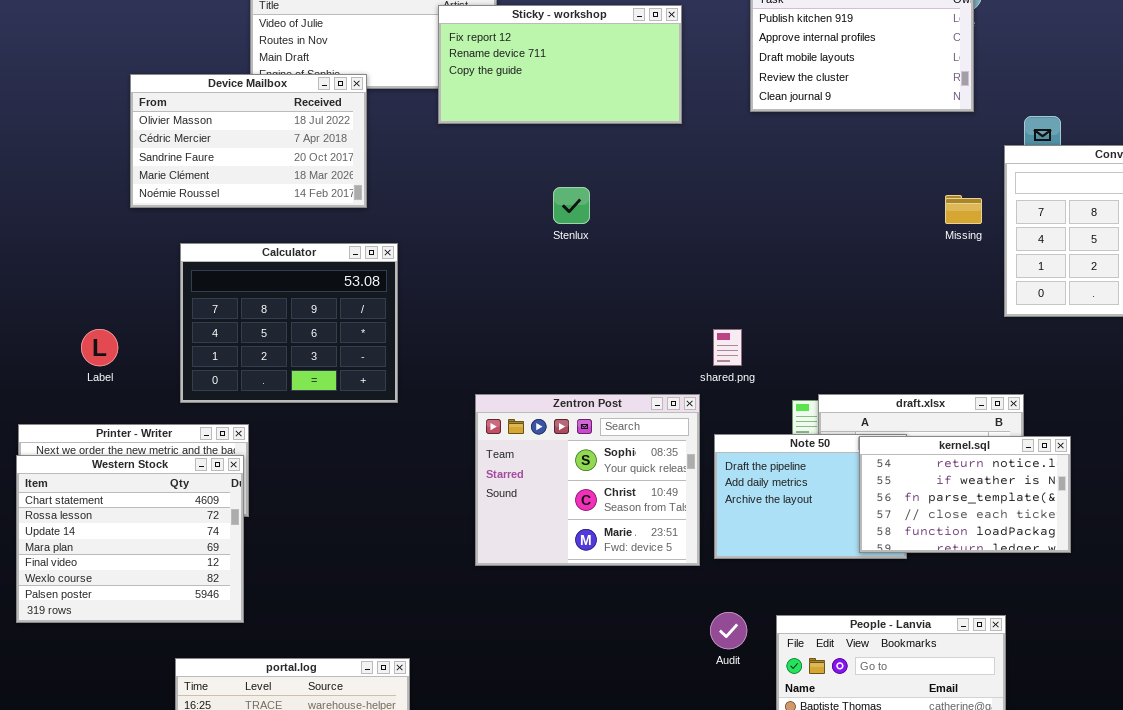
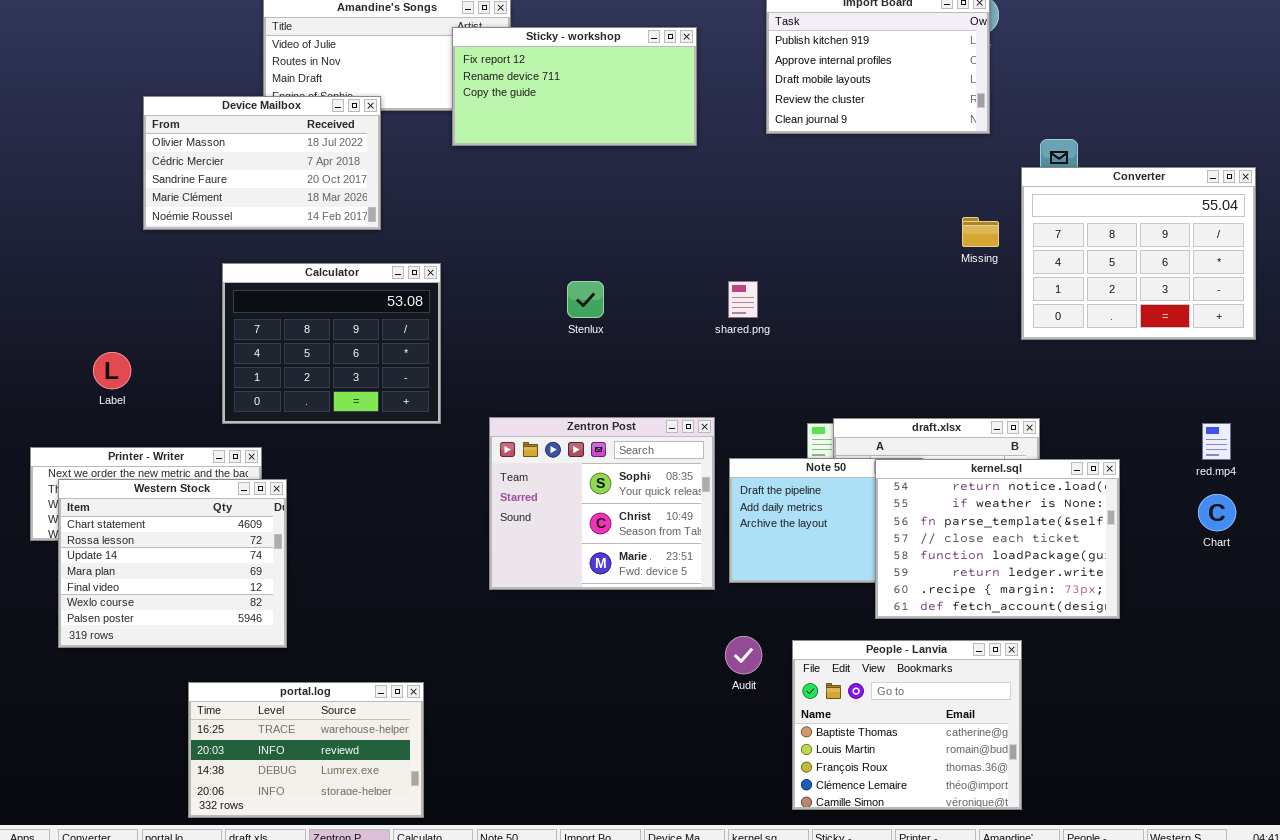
Stenlux: [553,187,590,224] -> [567,281,604,318], moved
Calculator: [180,243,398,403] -> [222,263,441,424], moved
shared.png: [713,329,742,366] -> [728,281,758,318], moved
kernel.sql: [859,436,1071,553] -> [875,459,1120,619], resized
Western Stock: [16,455,244,623] -> [58,479,287,648], moved

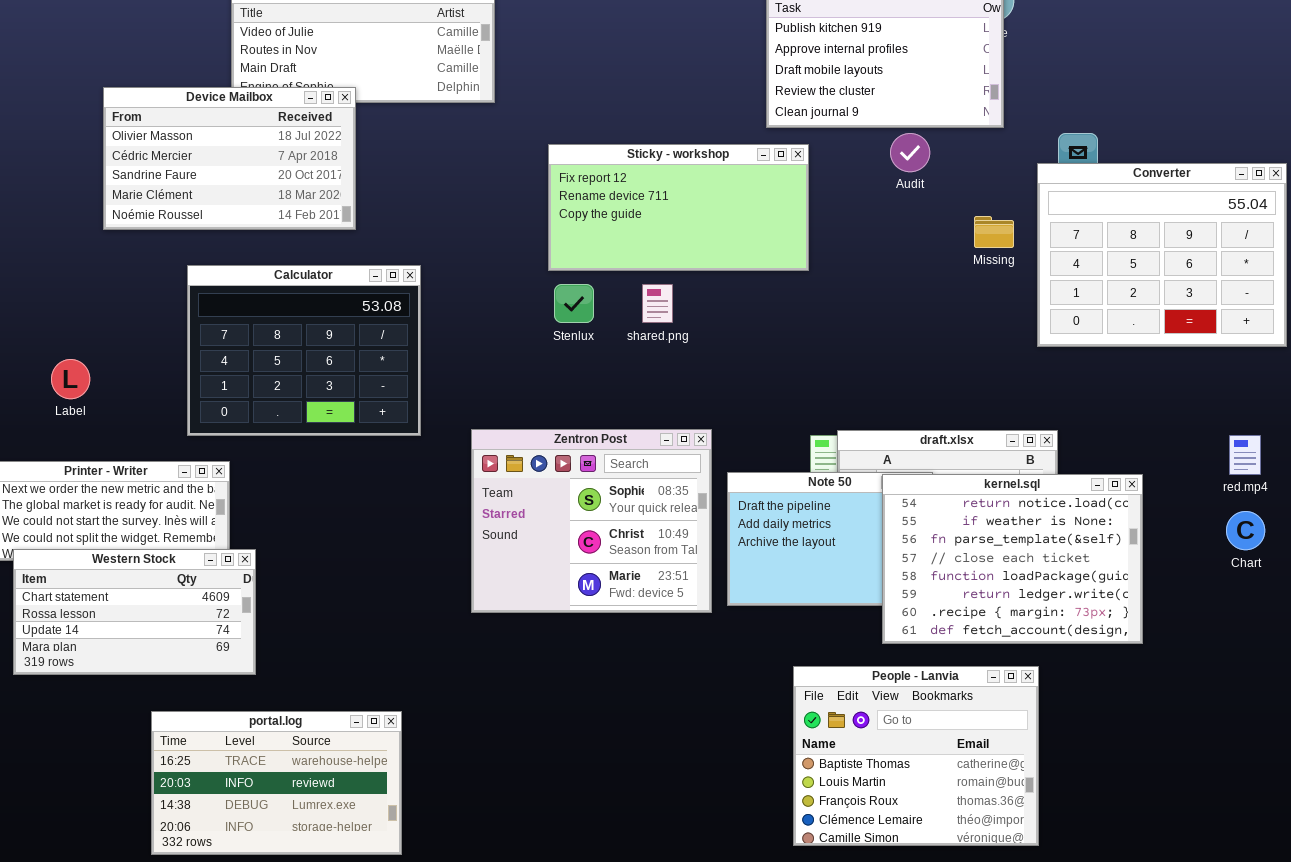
Sticky - workshop: [452,27,697,146] -> [548,144,809,271], moved
shared.png: [728,281,758,318] -> [642,284,673,323], moved
Western Stock: [58,479,287,648] -> [13,549,256,675], resized
Audit: [725,636,762,674] -> [890,133,930,172], moved

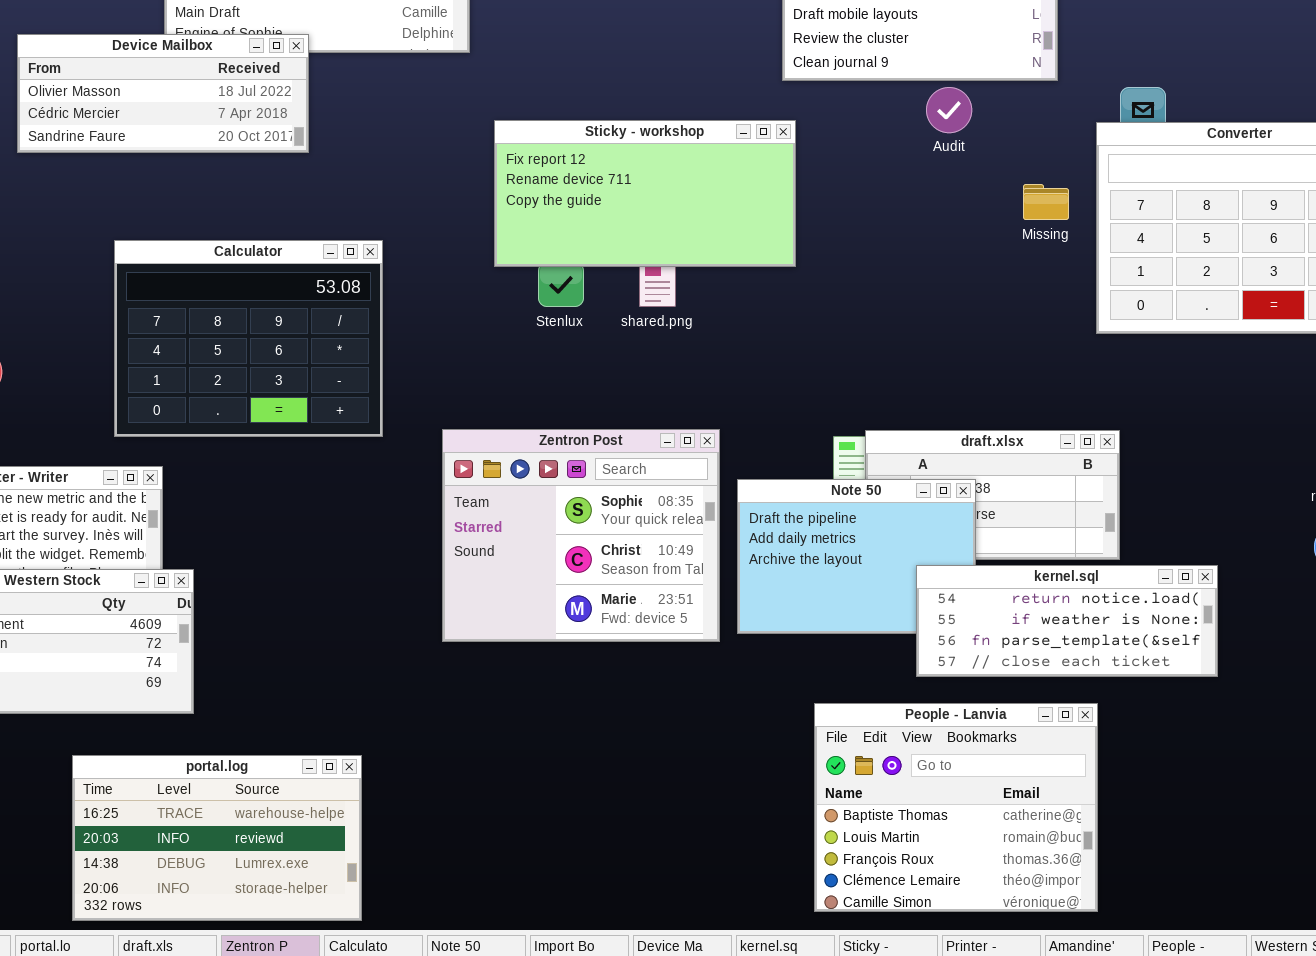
Device Mailbox: [103,87,356,230] -> [17,34,309,153], resized
Sticky - workshop: [548,144,809,271] -> [494,120,796,267], moved
kernel.sql: [882,474,1143,644] -> [916,565,1218,677], resized

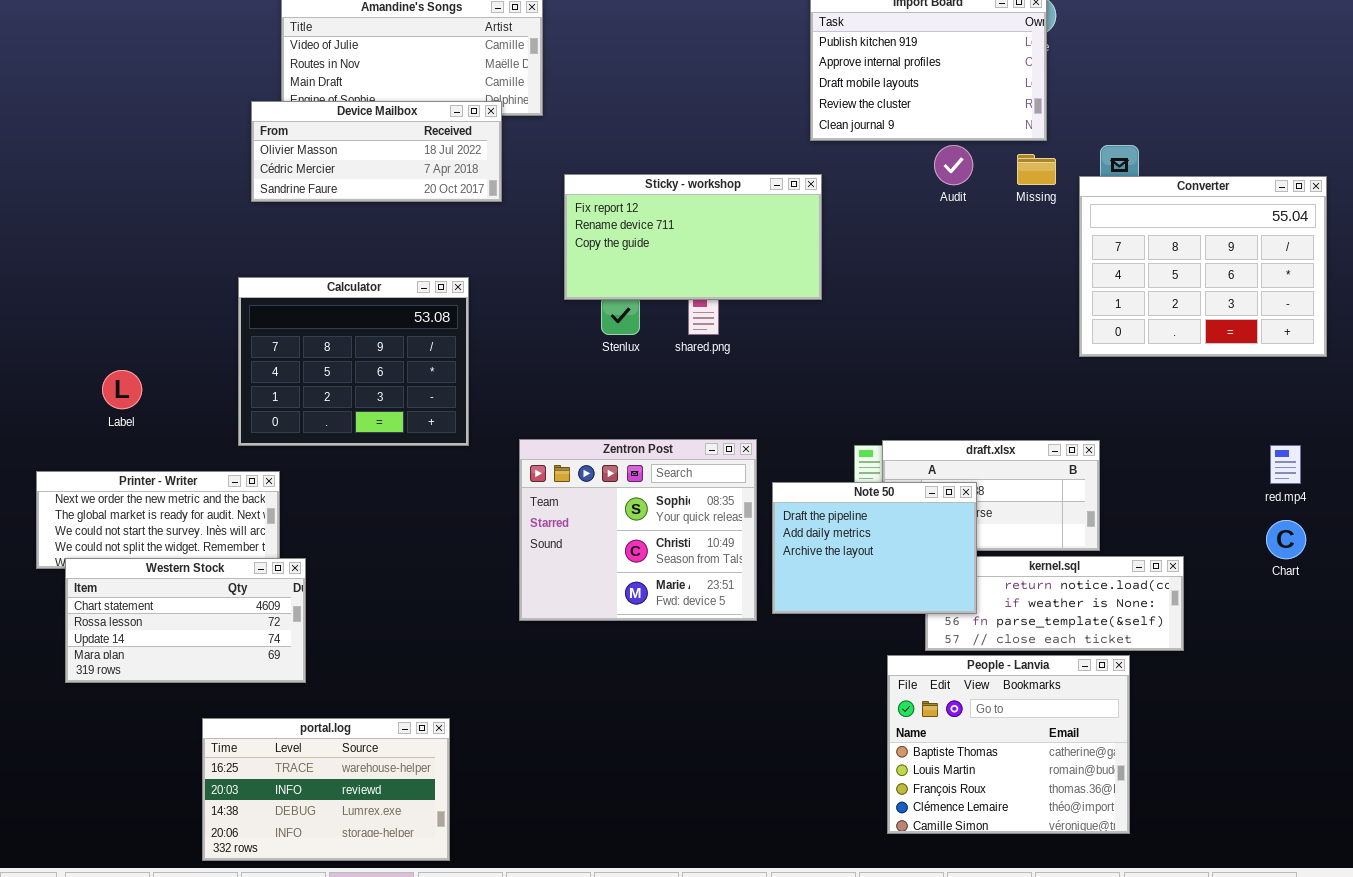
Device Mailbox: [17,34,309,153] -> [251,101,502,202], moved
Missing: [1023,184,1069,220] -> [1017,154,1056,185], moved
Note 50: [737,479,976,634] -> [772,482,977,614], raised
People - Lanvia: [814,703,1098,912] -> [887,655,1130,834], moved

